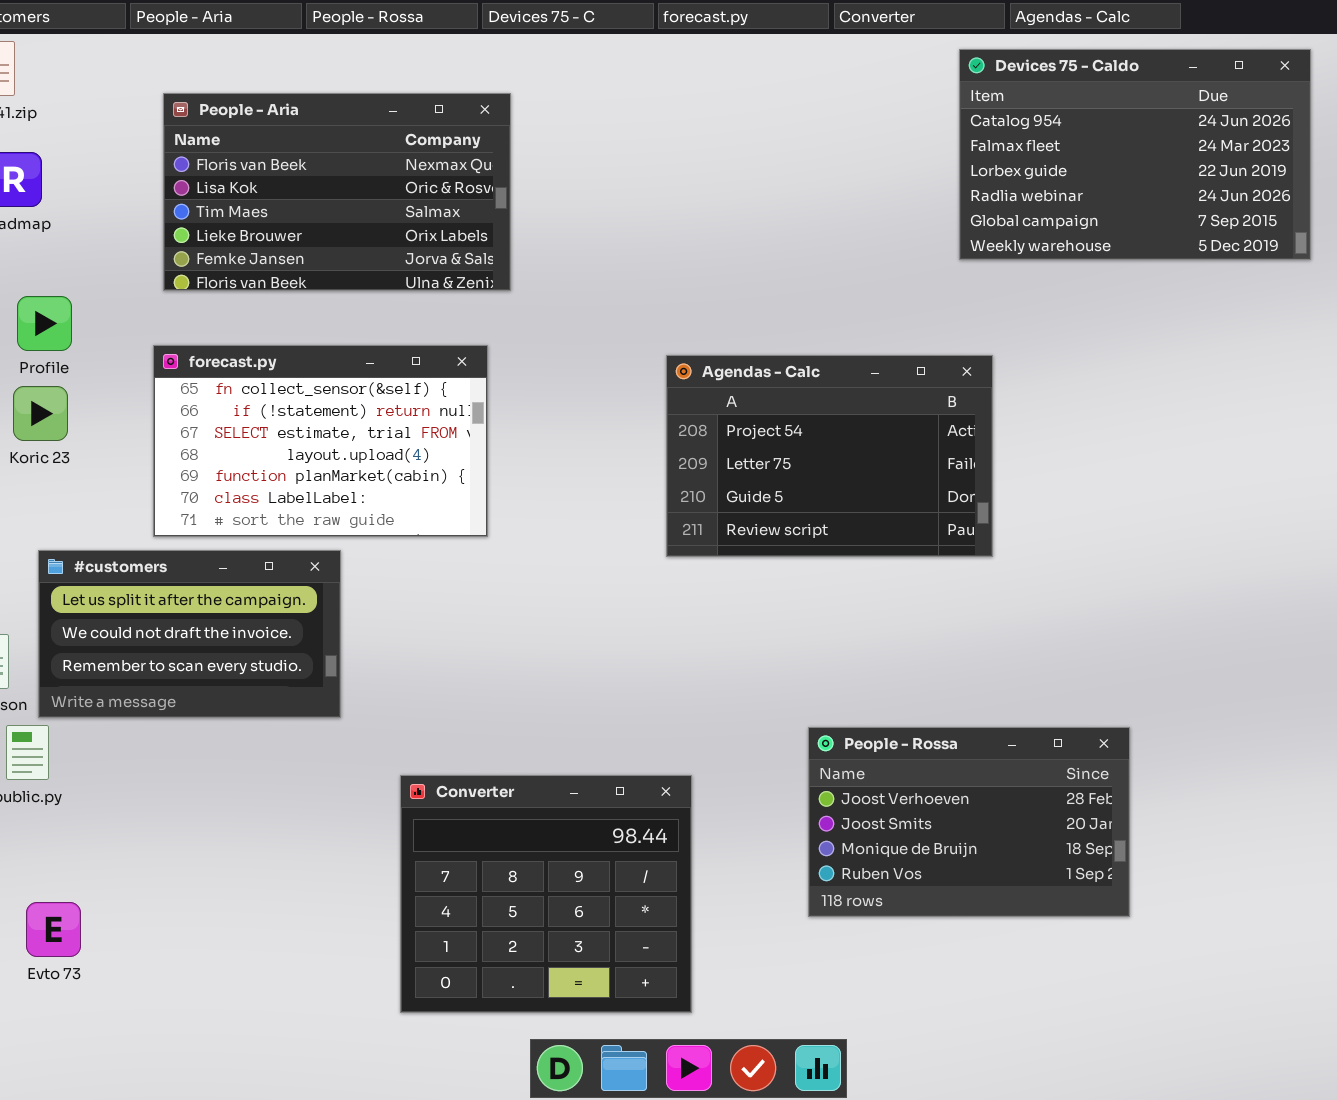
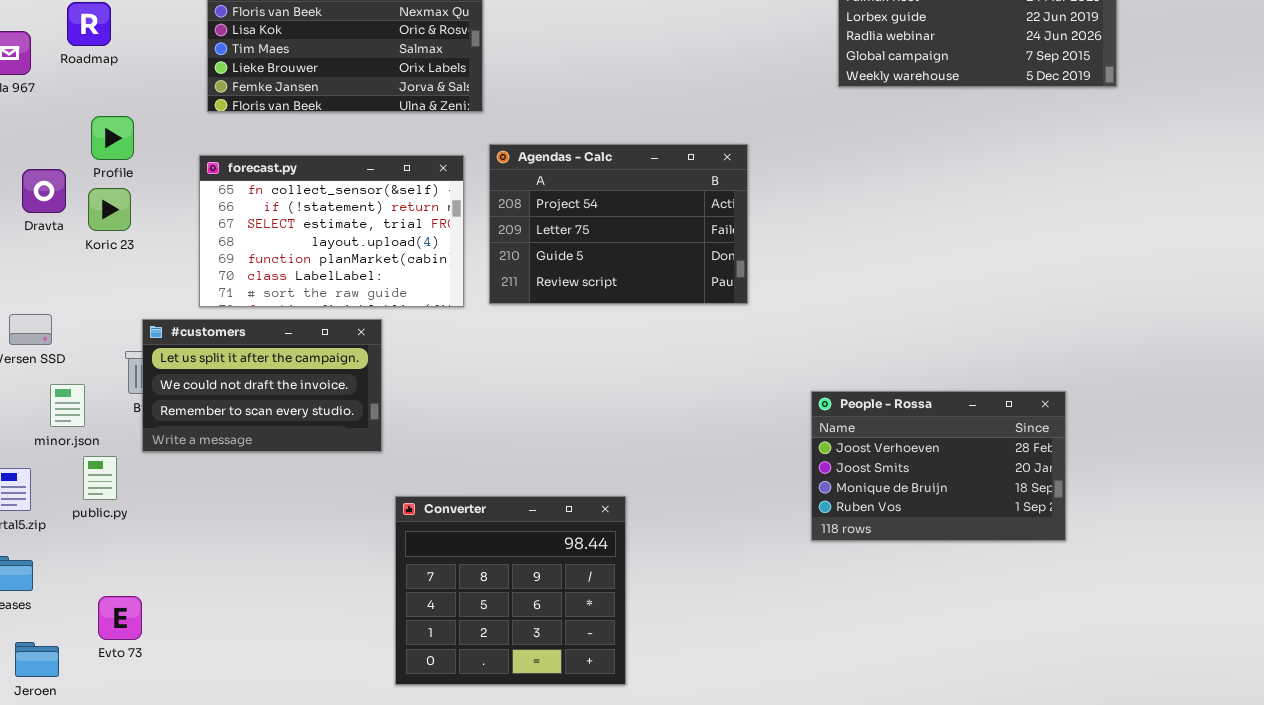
Agendas - Calc: [666,355,993,557] -> [489,144,748,304], moved
#customers: [38,550,341,718] -> [142,319,382,452], moved
People - Rossa: [808,727,1130,917] -> [811,391,1066,541], moved

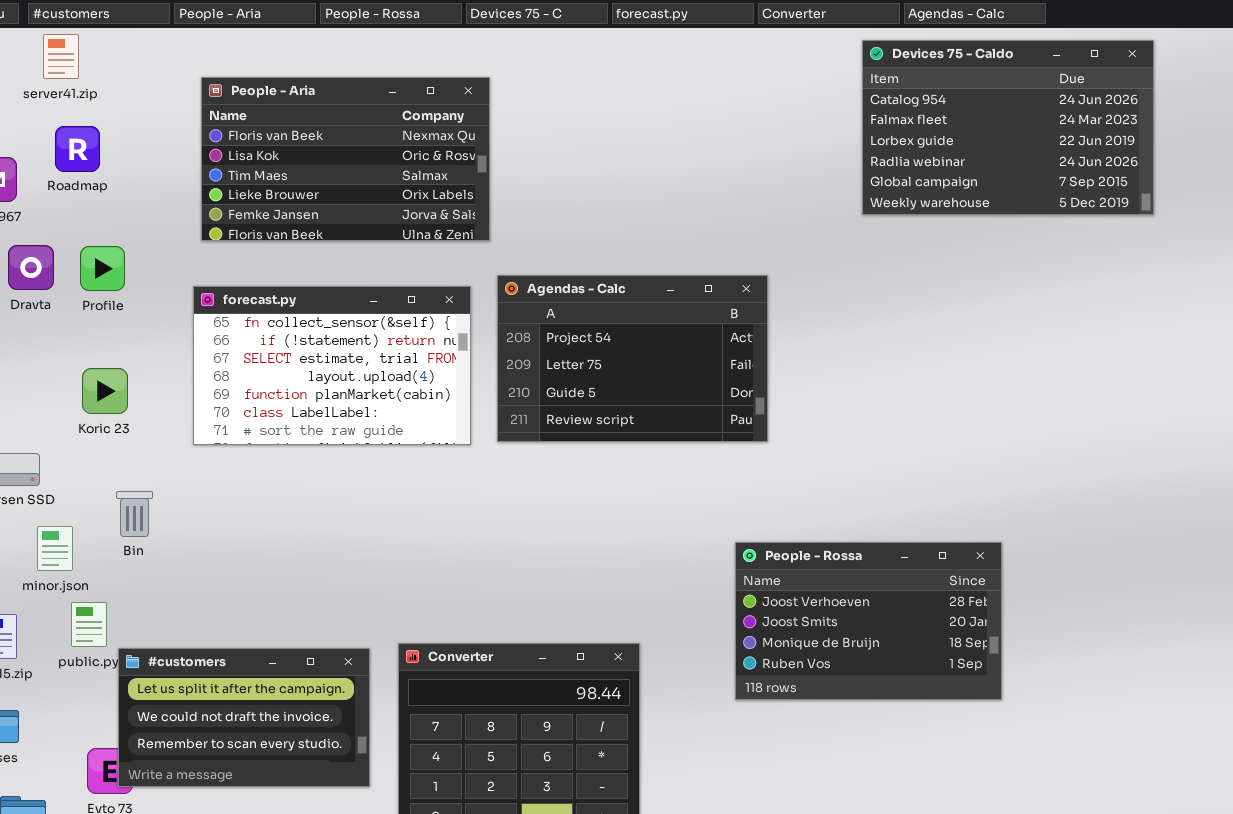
Dravta: [22,169,66,213] -> [8,245,54,290], moved
Koric 23: [88,188,131,231] -> [82,368,128,414], moved
#customers: [142,319,382,452] -> [118,648,370,787], moved
People - Rossa: [811,391,1066,541] -> [735,542,1002,700], moved

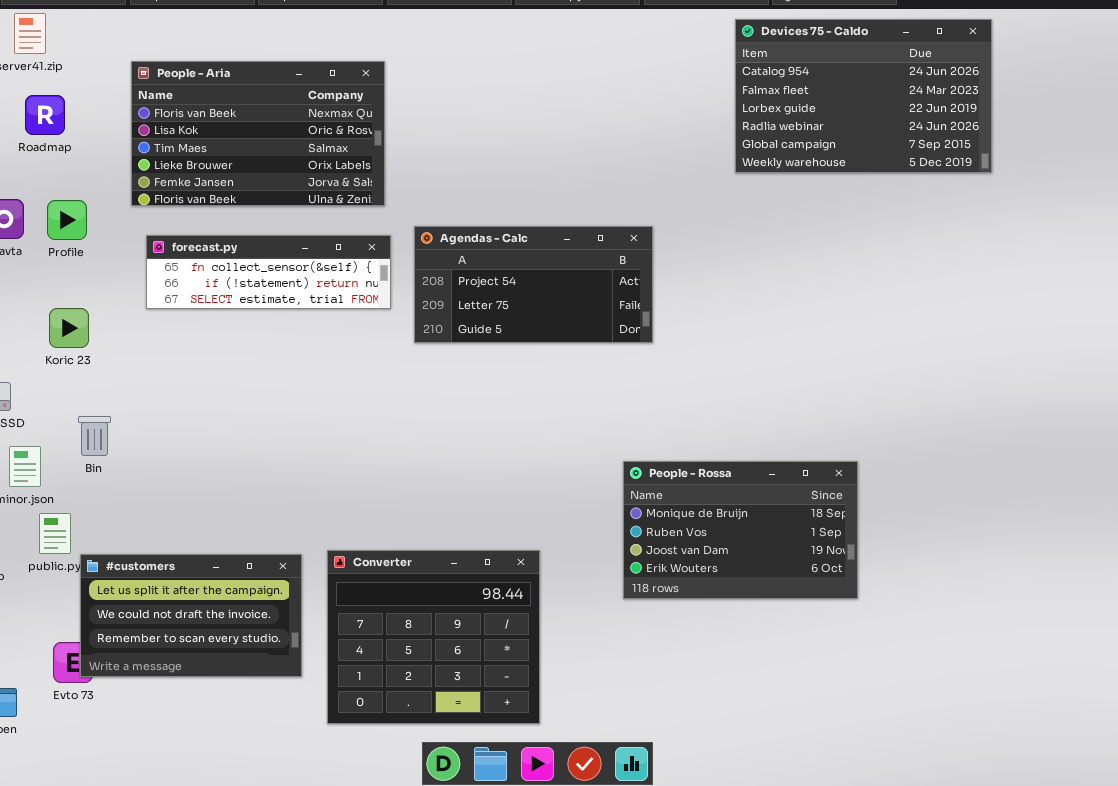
People - Aria: [201,77,490,241] -> [131,61,385,206], moved
Agendas - Calc: [497,275,768,442] -> [414,226,653,343], resized
forecast.py: [193,286,471,445] -> [146,235,391,309], resized
People - Rossa: [735,542,1002,700] -> [623,461,858,599], scrolled down 2 rows

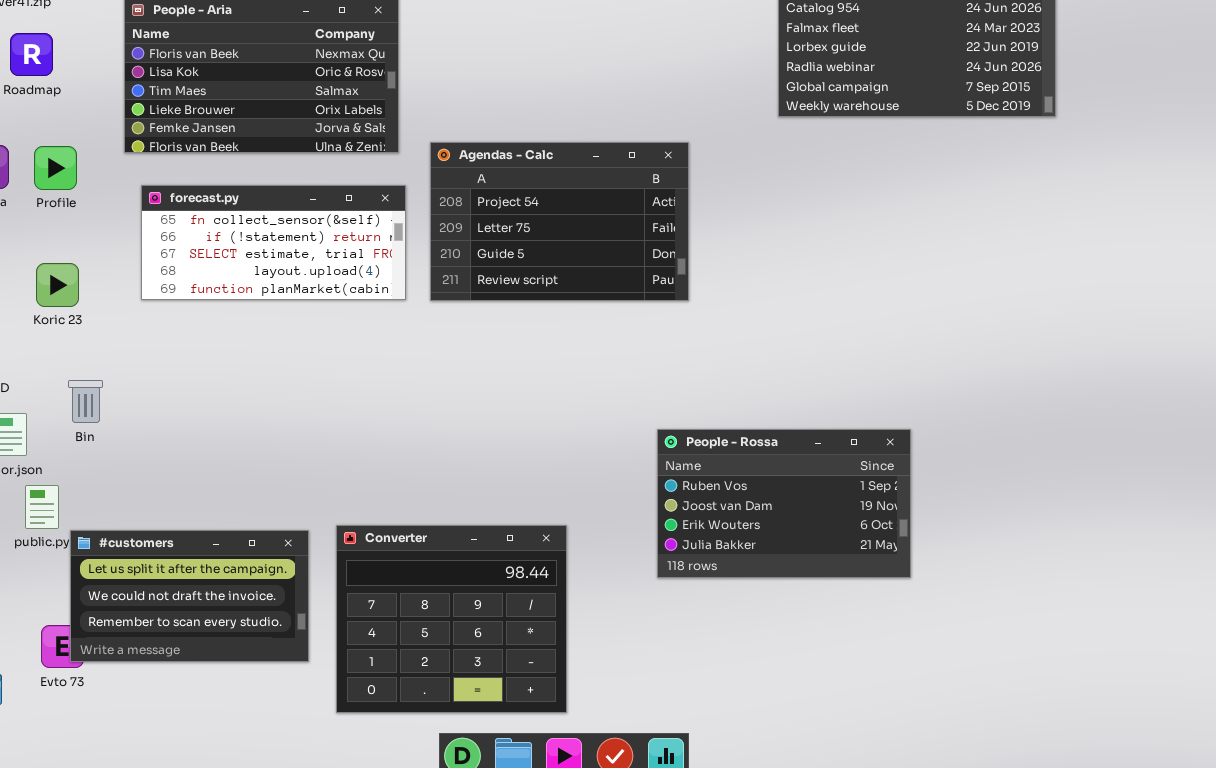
Agendas - Calc: [414,226,653,343] -> [430,142,689,301], resized
forecast.py: [146,235,391,309] -> [141,185,406,300], resized
People - Rossa: [623,461,858,599] -> [657,429,911,578], scrolled down 1 row

